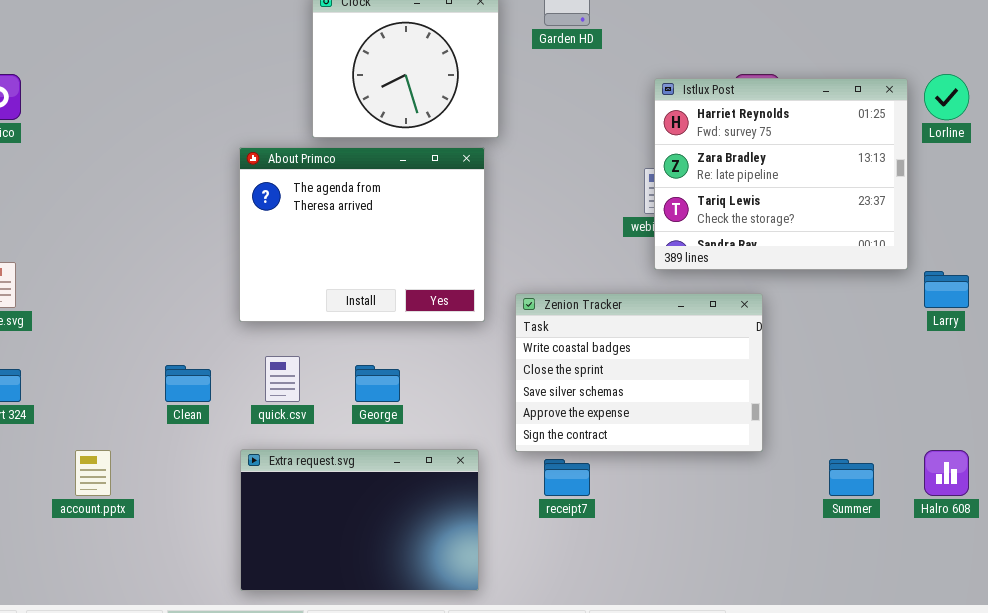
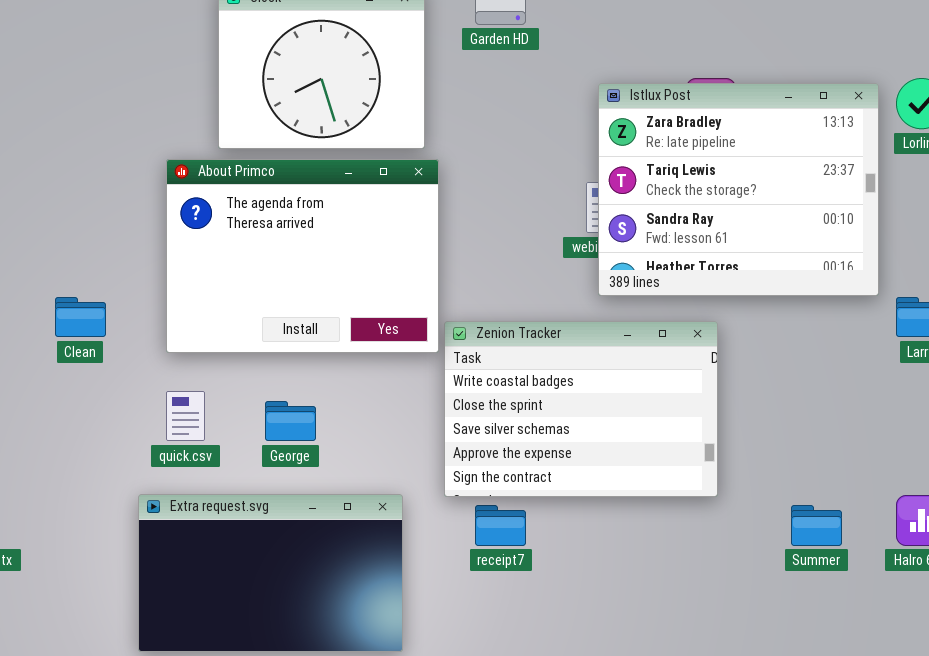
Istlux Post: [654,78,908,270] -> [598,83,879,296], scrolled down 1 row
About Primco: [239,147,485,322] -> [166,159,439,353], moved
Clean: [165,365,211,402] -> [55,297,106,337], moved

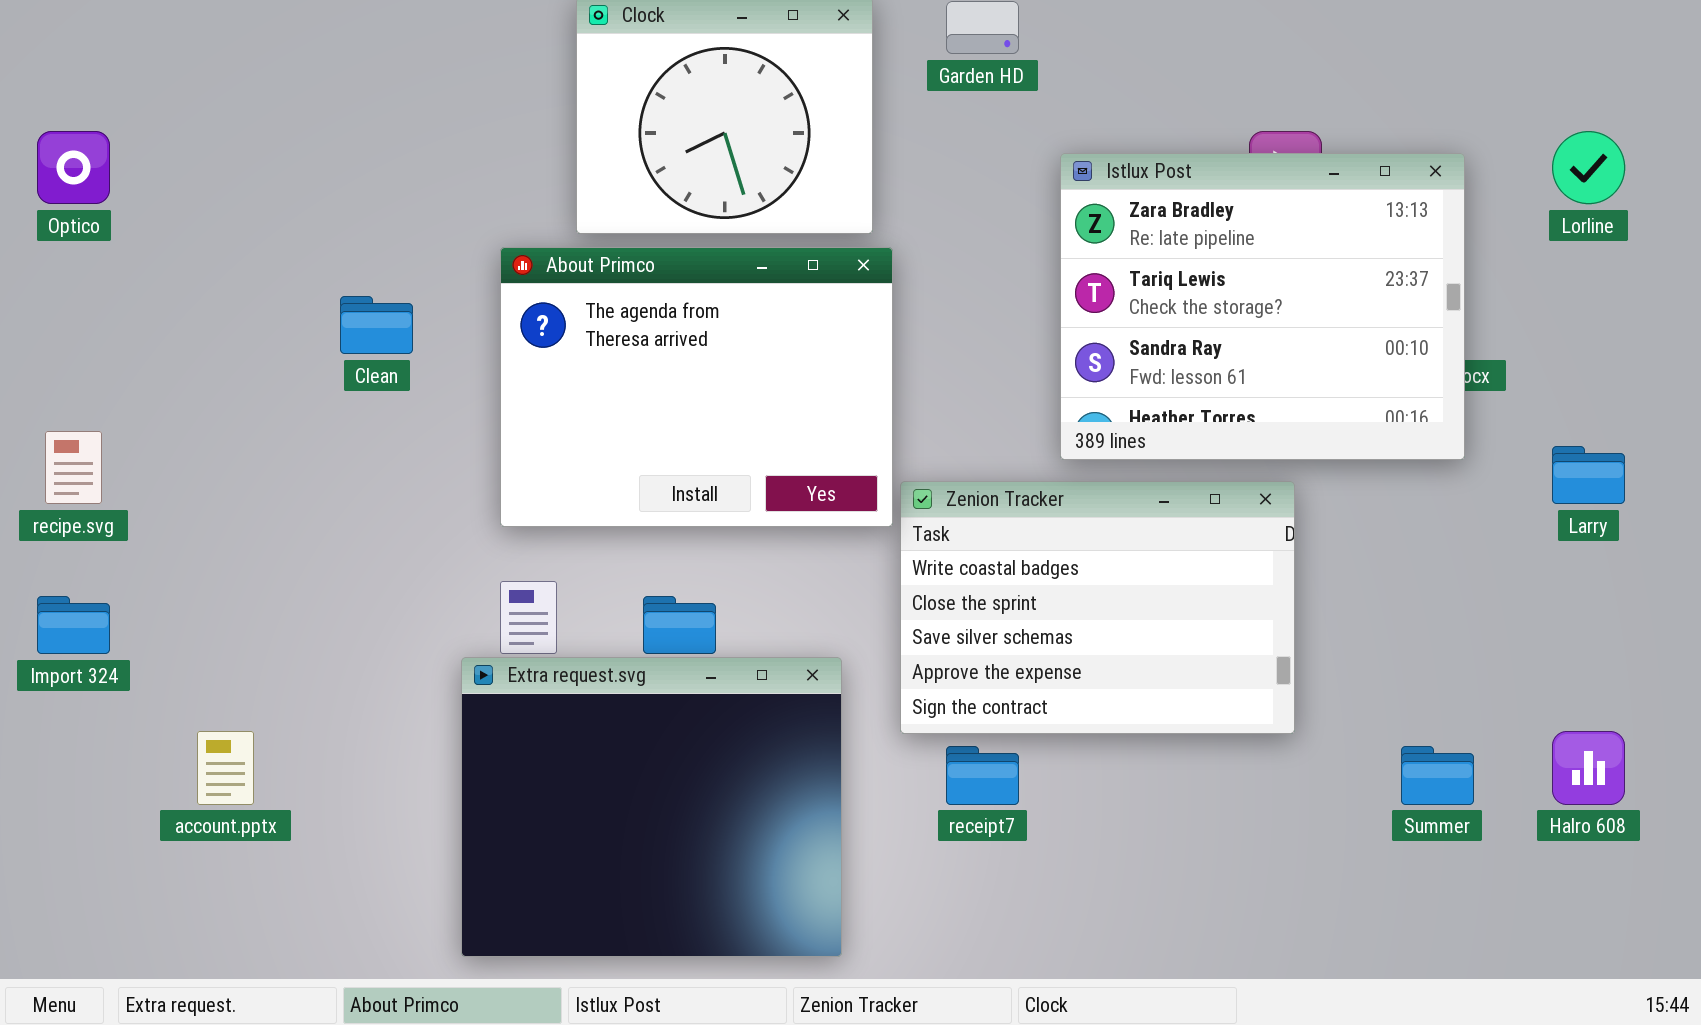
Istlux Post: [598,83,879,296] -> [1060,153,1465,460], moved
Clean: [55,297,106,337] -> [340,296,413,354], moved
Extra request.svg: [138,494,403,652] -> [461,657,842,957], resized

